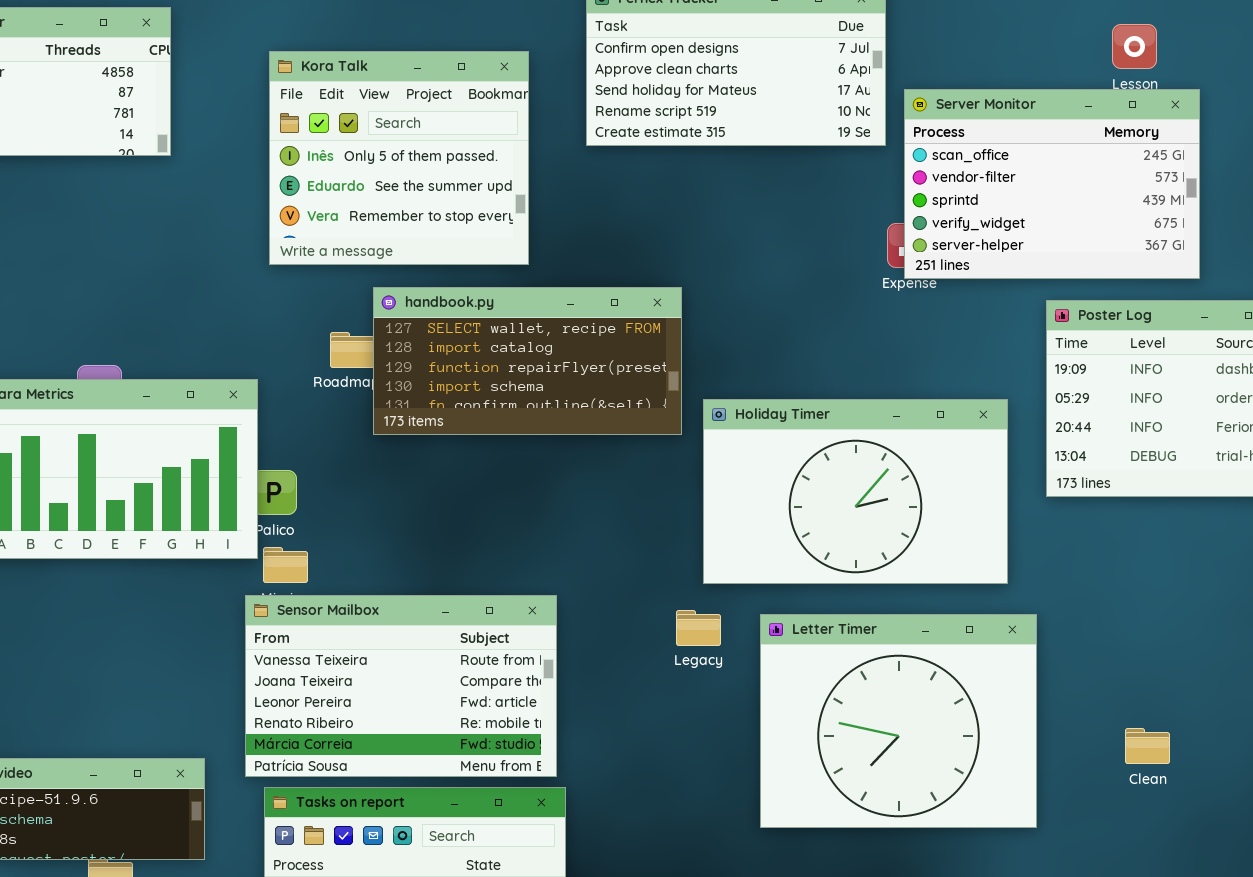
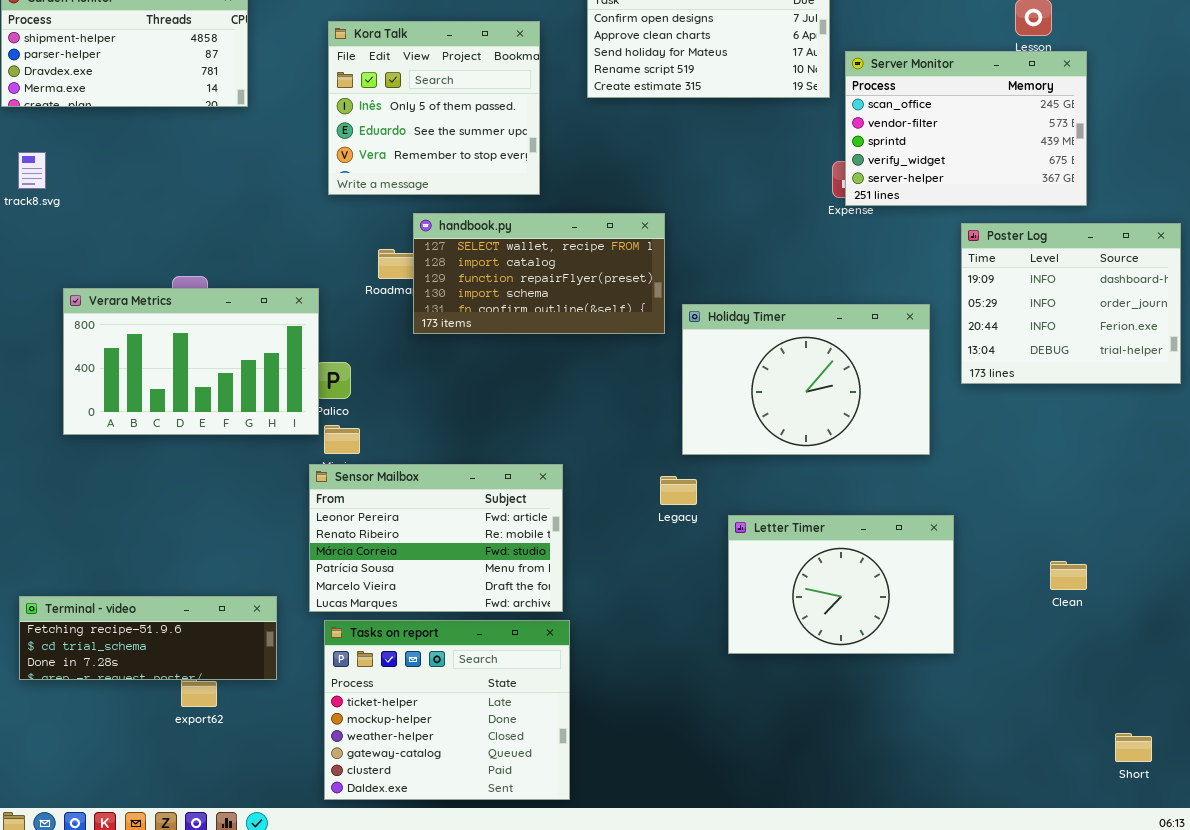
Sensor Mailbox: [245,595,557,777] -> [309,464,563,612], scrolled down 2 rows
Letter Timer: [760,614,1037,828] -> [728,515,954,654], resized
Clean: [1125,728,1170,764] -> [1050,561,1087,590], moved

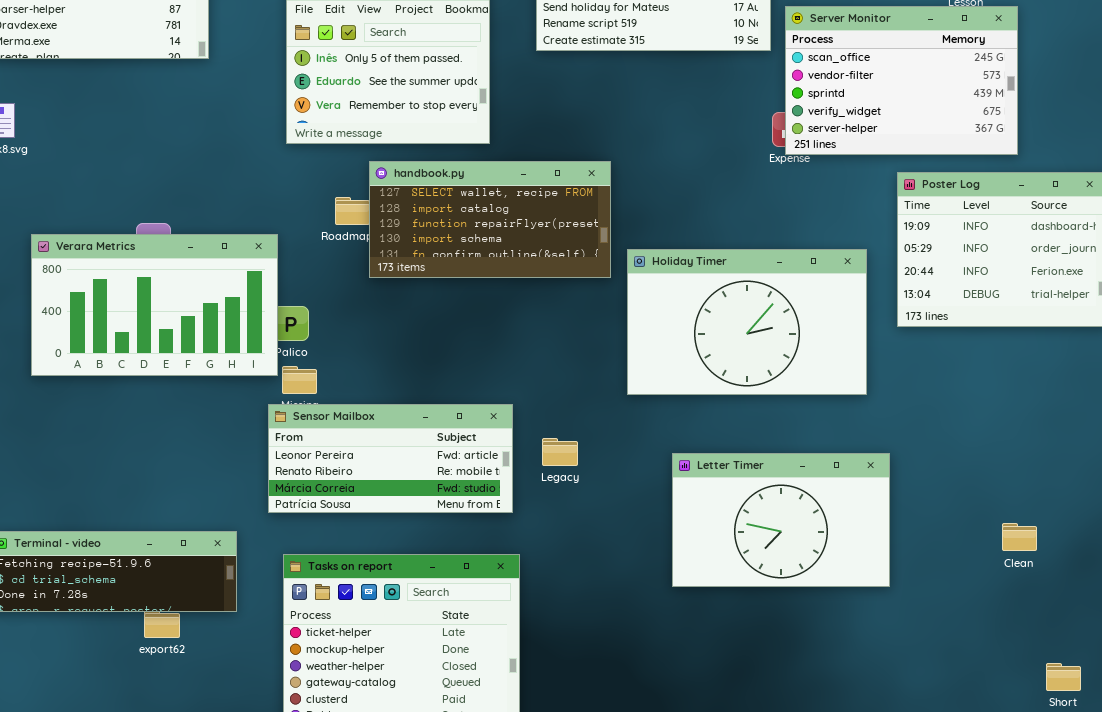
Sensor Mailbox: [309,464,563,612] -> [268,404,513,513], resized
Legacy: [660,476,697,505] -> [542,438,578,466], moved
Clean: [1050,561,1087,590] -> [1002,523,1037,551], moved

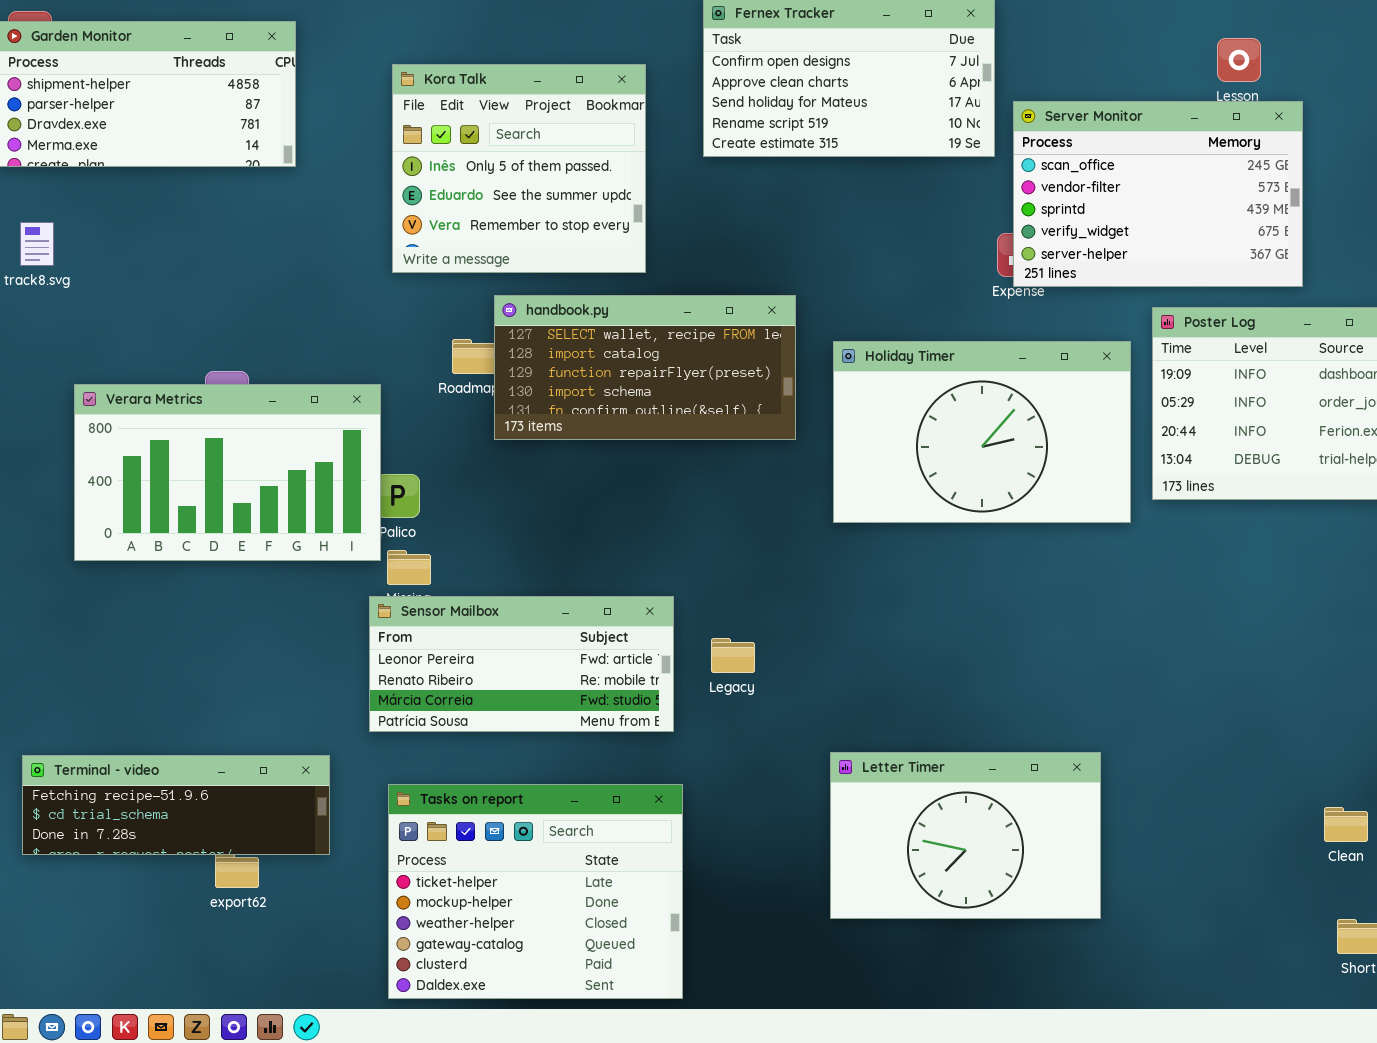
Holiday Timer: [627,249,867,395] -> [833,341,1131,523], moved
Letter Timer: [672,453,890,587] -> [830,752,1101,919], moved
Clean: [1002,523,1037,551] -> [1324,807,1368,842], moved

